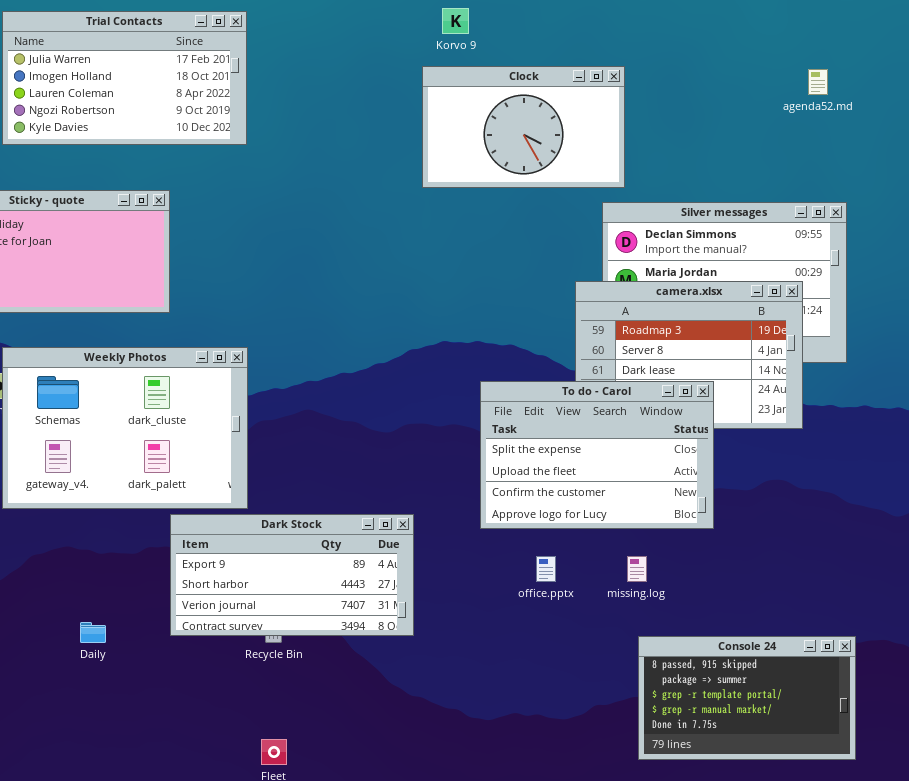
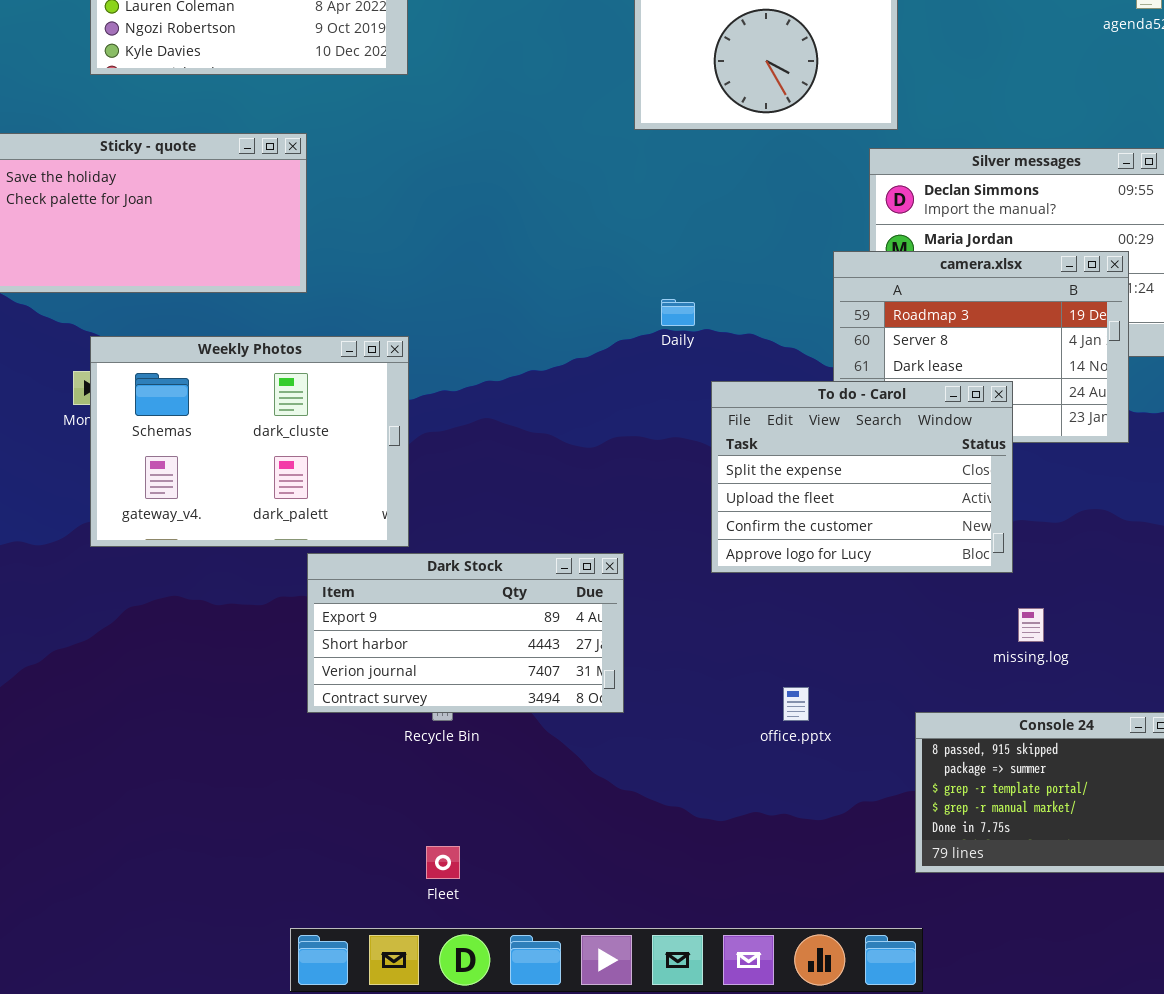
office.pptx: [536,556,556,582] -> [783,687,809,721], moved
missing.log: [627,556,647,582] -> [1018,608,1044,642], moved
Daily: [80,622,106,643] -> [661,299,695,326], moved

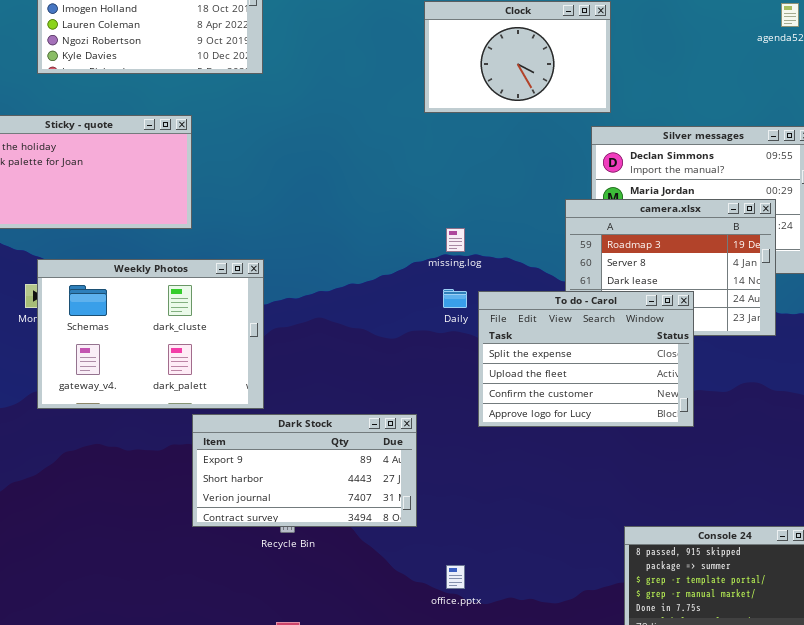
Daily: [661,299,695,326] -> [443,289,467,308], moved
missing.log: [1018,608,1044,642] -> [446,228,465,252], moved
office.pptx: [783,687,809,721] -> [446,565,465,589], moved

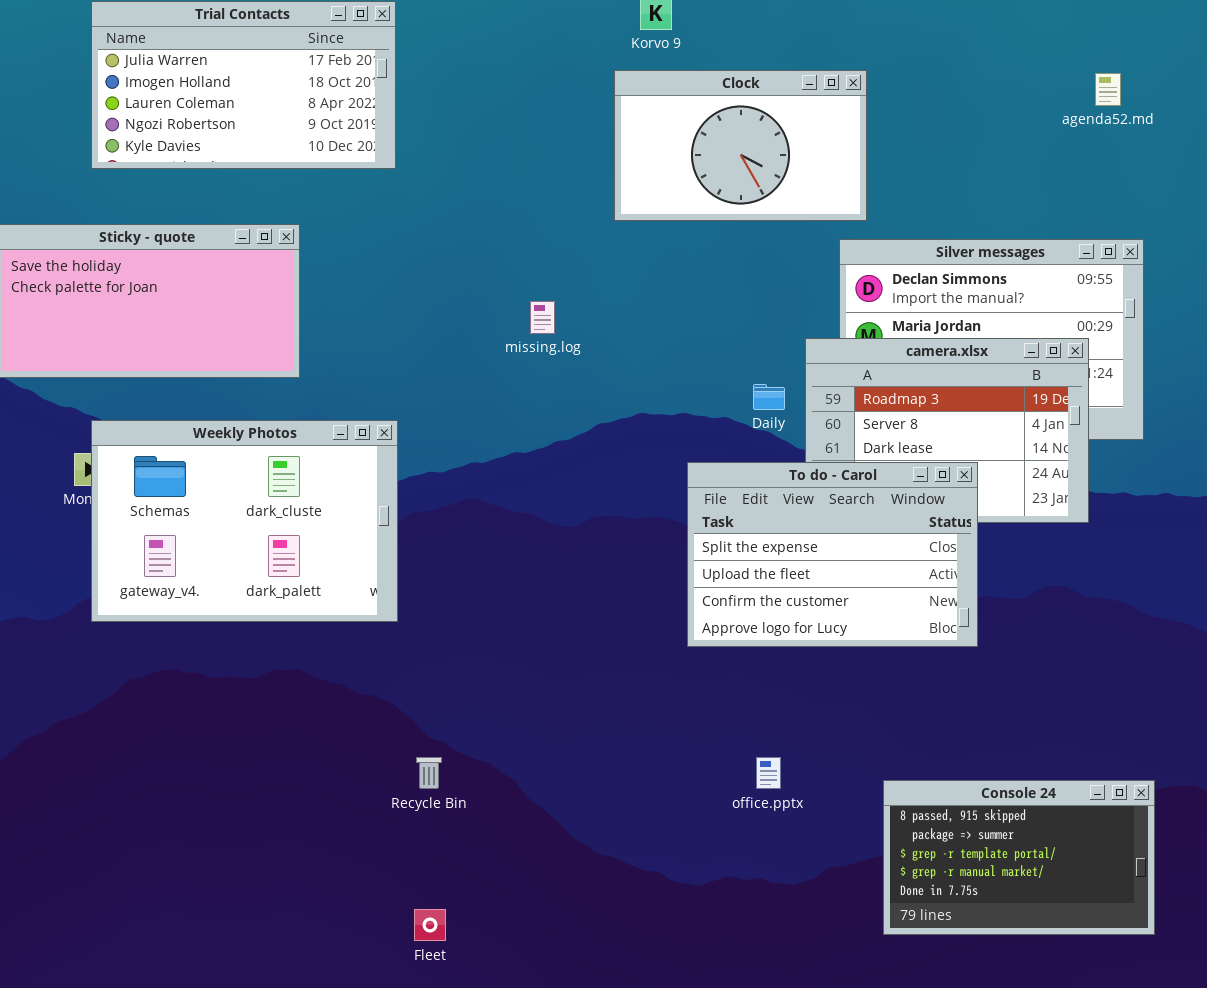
missing.log: [446,228,465,252] -> [530,301,555,334], moved
Daily: [443,289,467,308] -> [753,384,785,410], moved
Dark Stock: [192,414,417,527] -> none, closed
office.pptx: [446,565,465,589] -> [756,757,781,789], moved

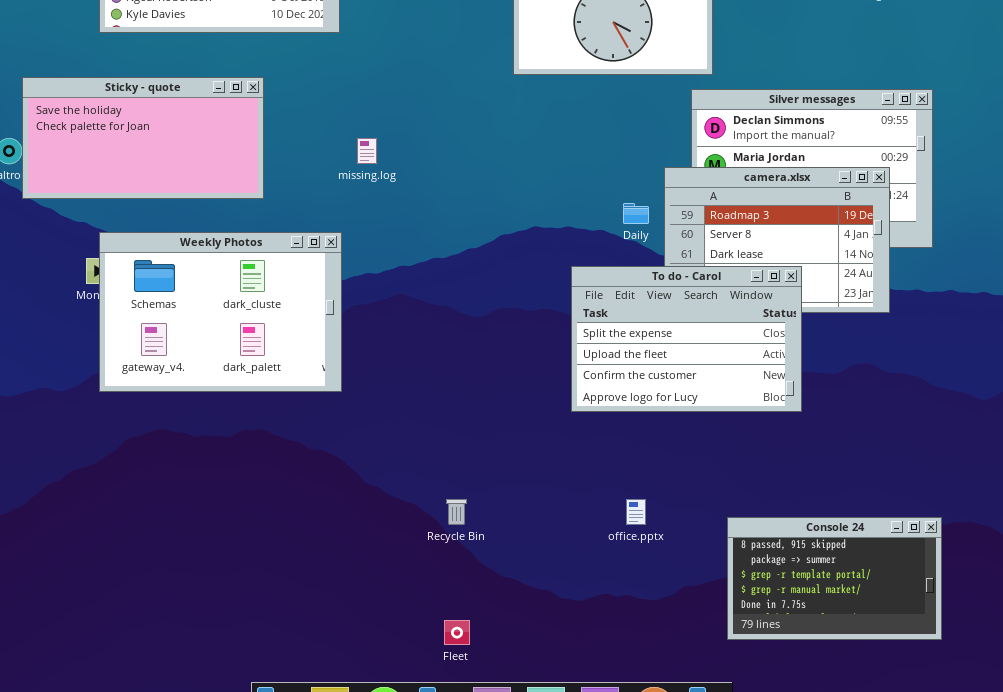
missing.log: [530,301,555,334] -> [357,138,377,164], moved
Recycle Bin: [416,757,442,789] -> [446,499,467,525], moved
Fleet: [414,909,446,941] -> [444,620,470,645], moved

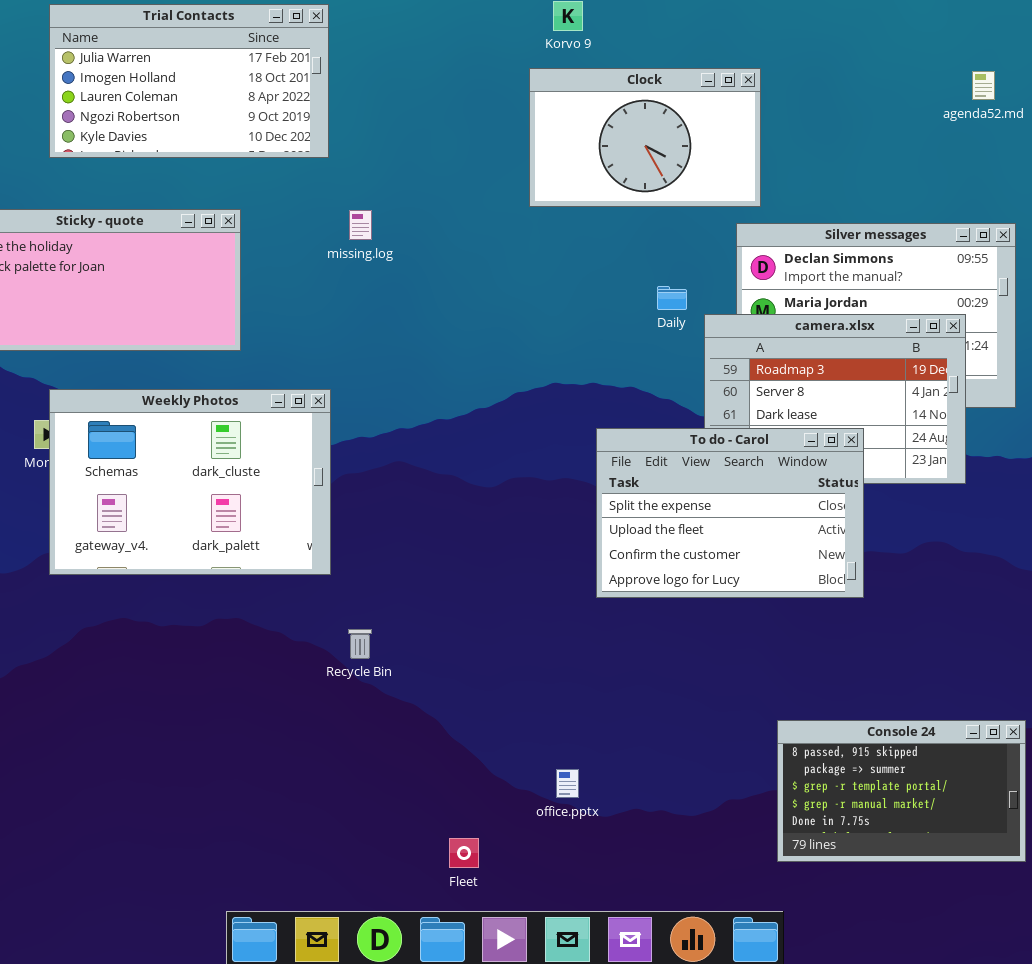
missing.log: [357,138,377,164] -> [349,210,372,240], moved
Daily: [623,203,649,224] -> [657,286,687,310], moved
Recycle Bin: [446,499,467,525] -> [348,629,372,659], moved
office.pptx: [626,499,646,525] -> [556,769,579,798], moved

